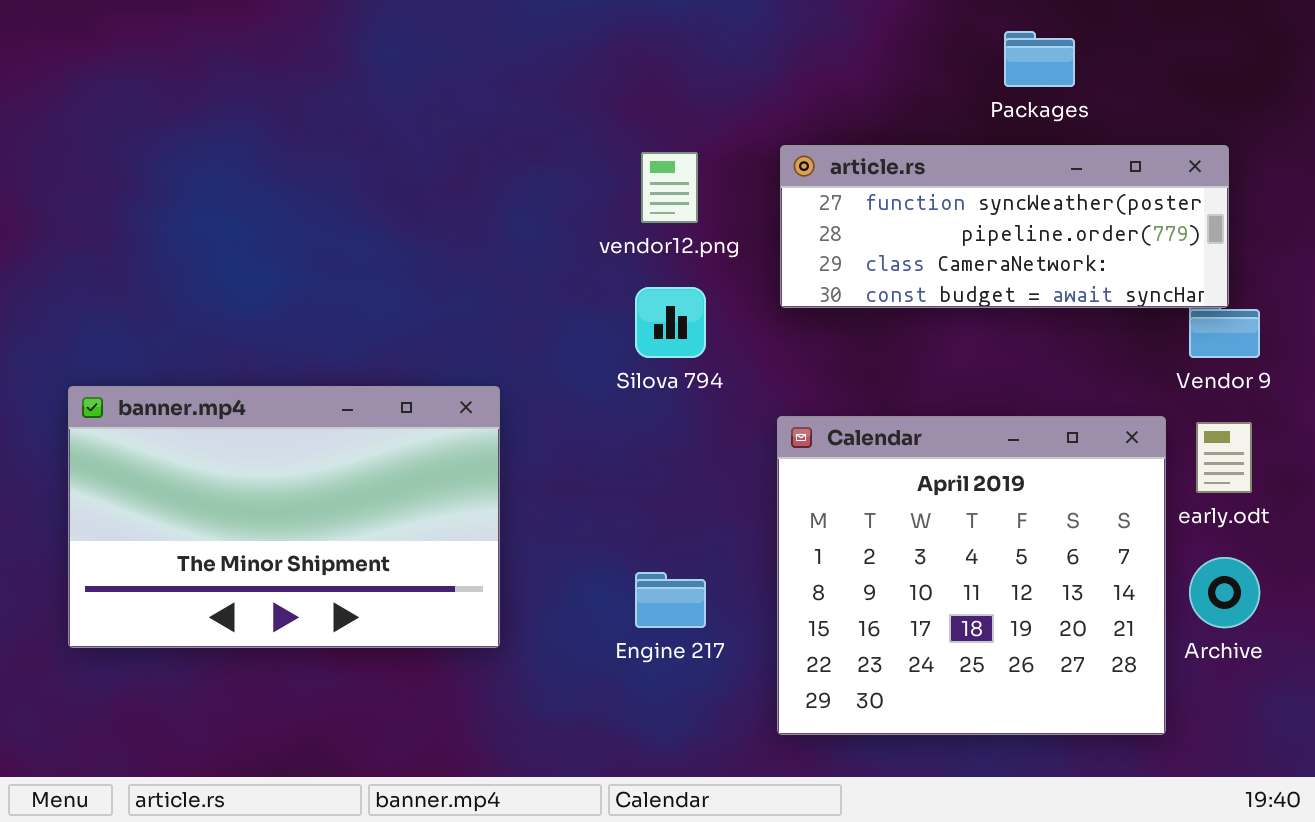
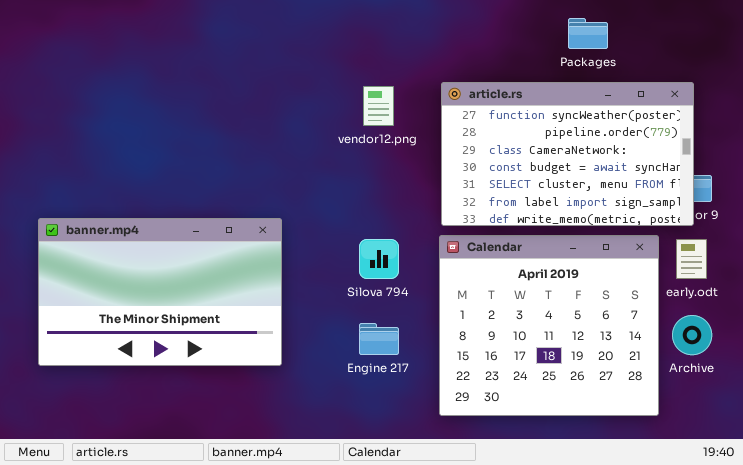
article.rs: [780,145,1229,308] -> [441,82,694,226], resized
Silova 794: [635,287,706,358] -> [359,239,399,279], moved

